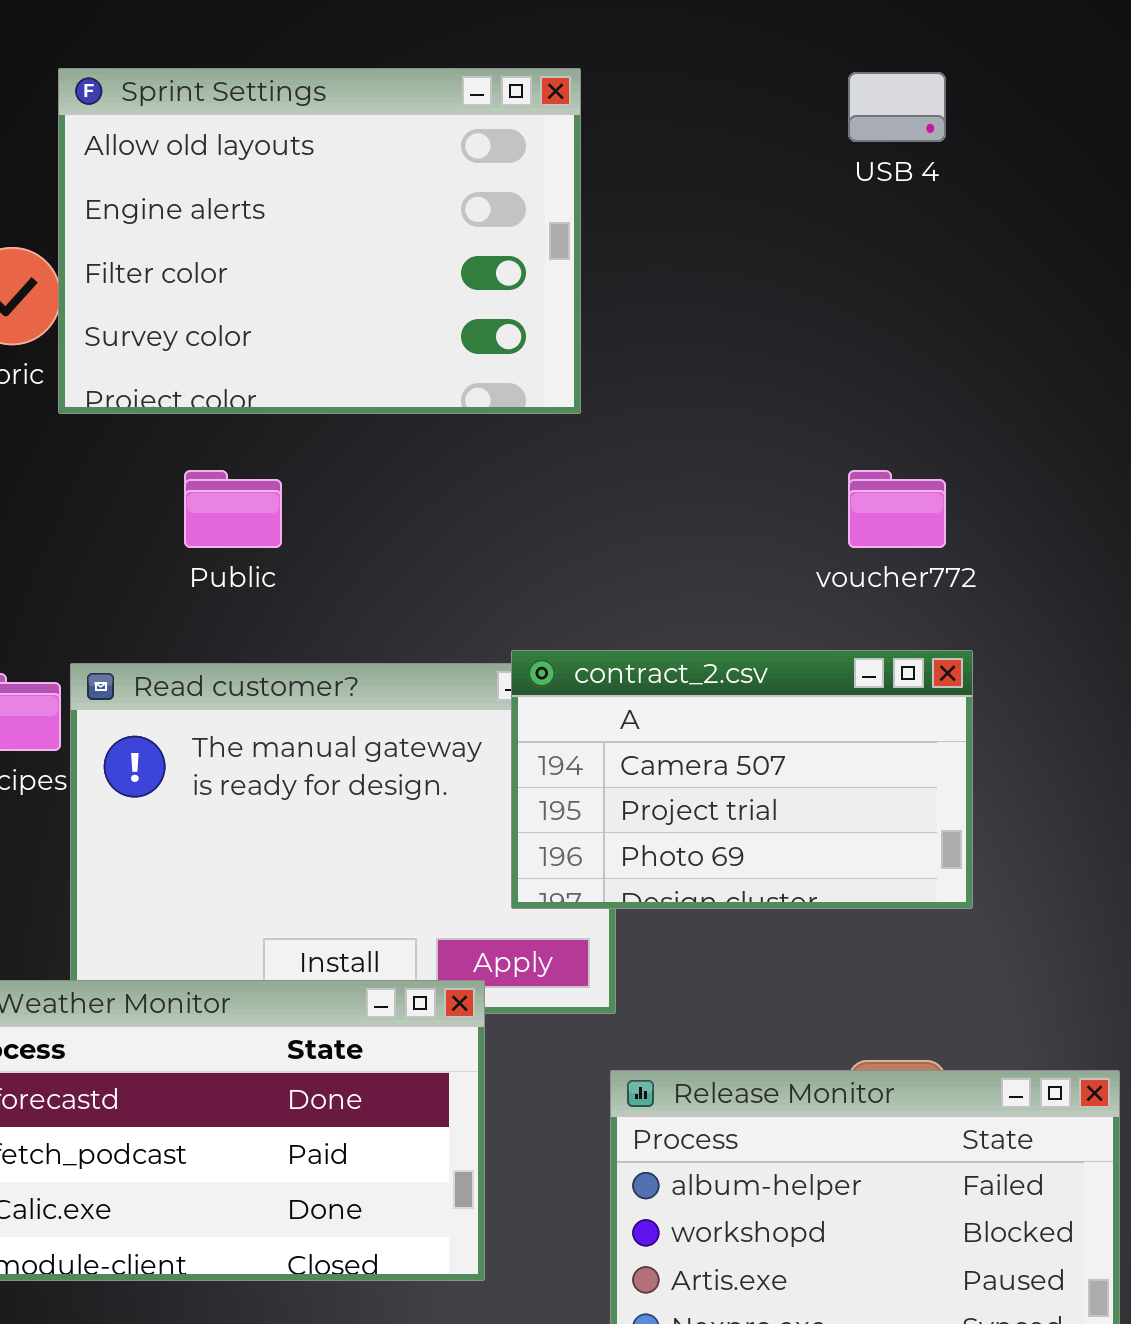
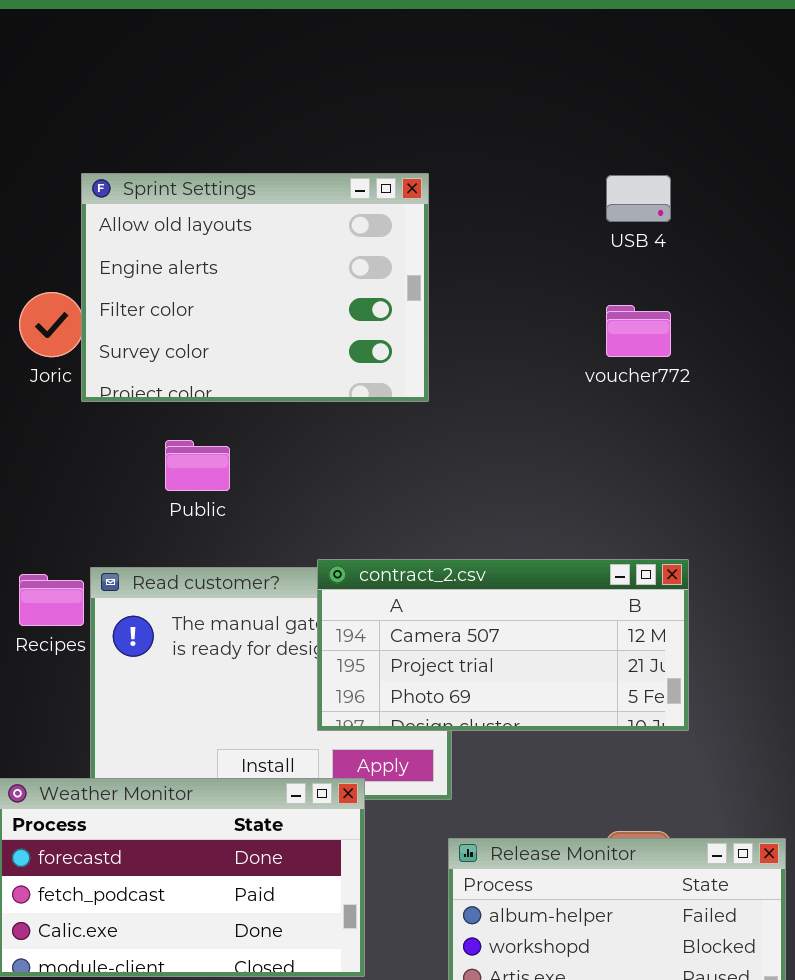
voucher772: [848,470,946,548] -> [606,305,671,357], moved
contract_2.csv: [511,650,973,909] -> [317,559,689,731], resized

